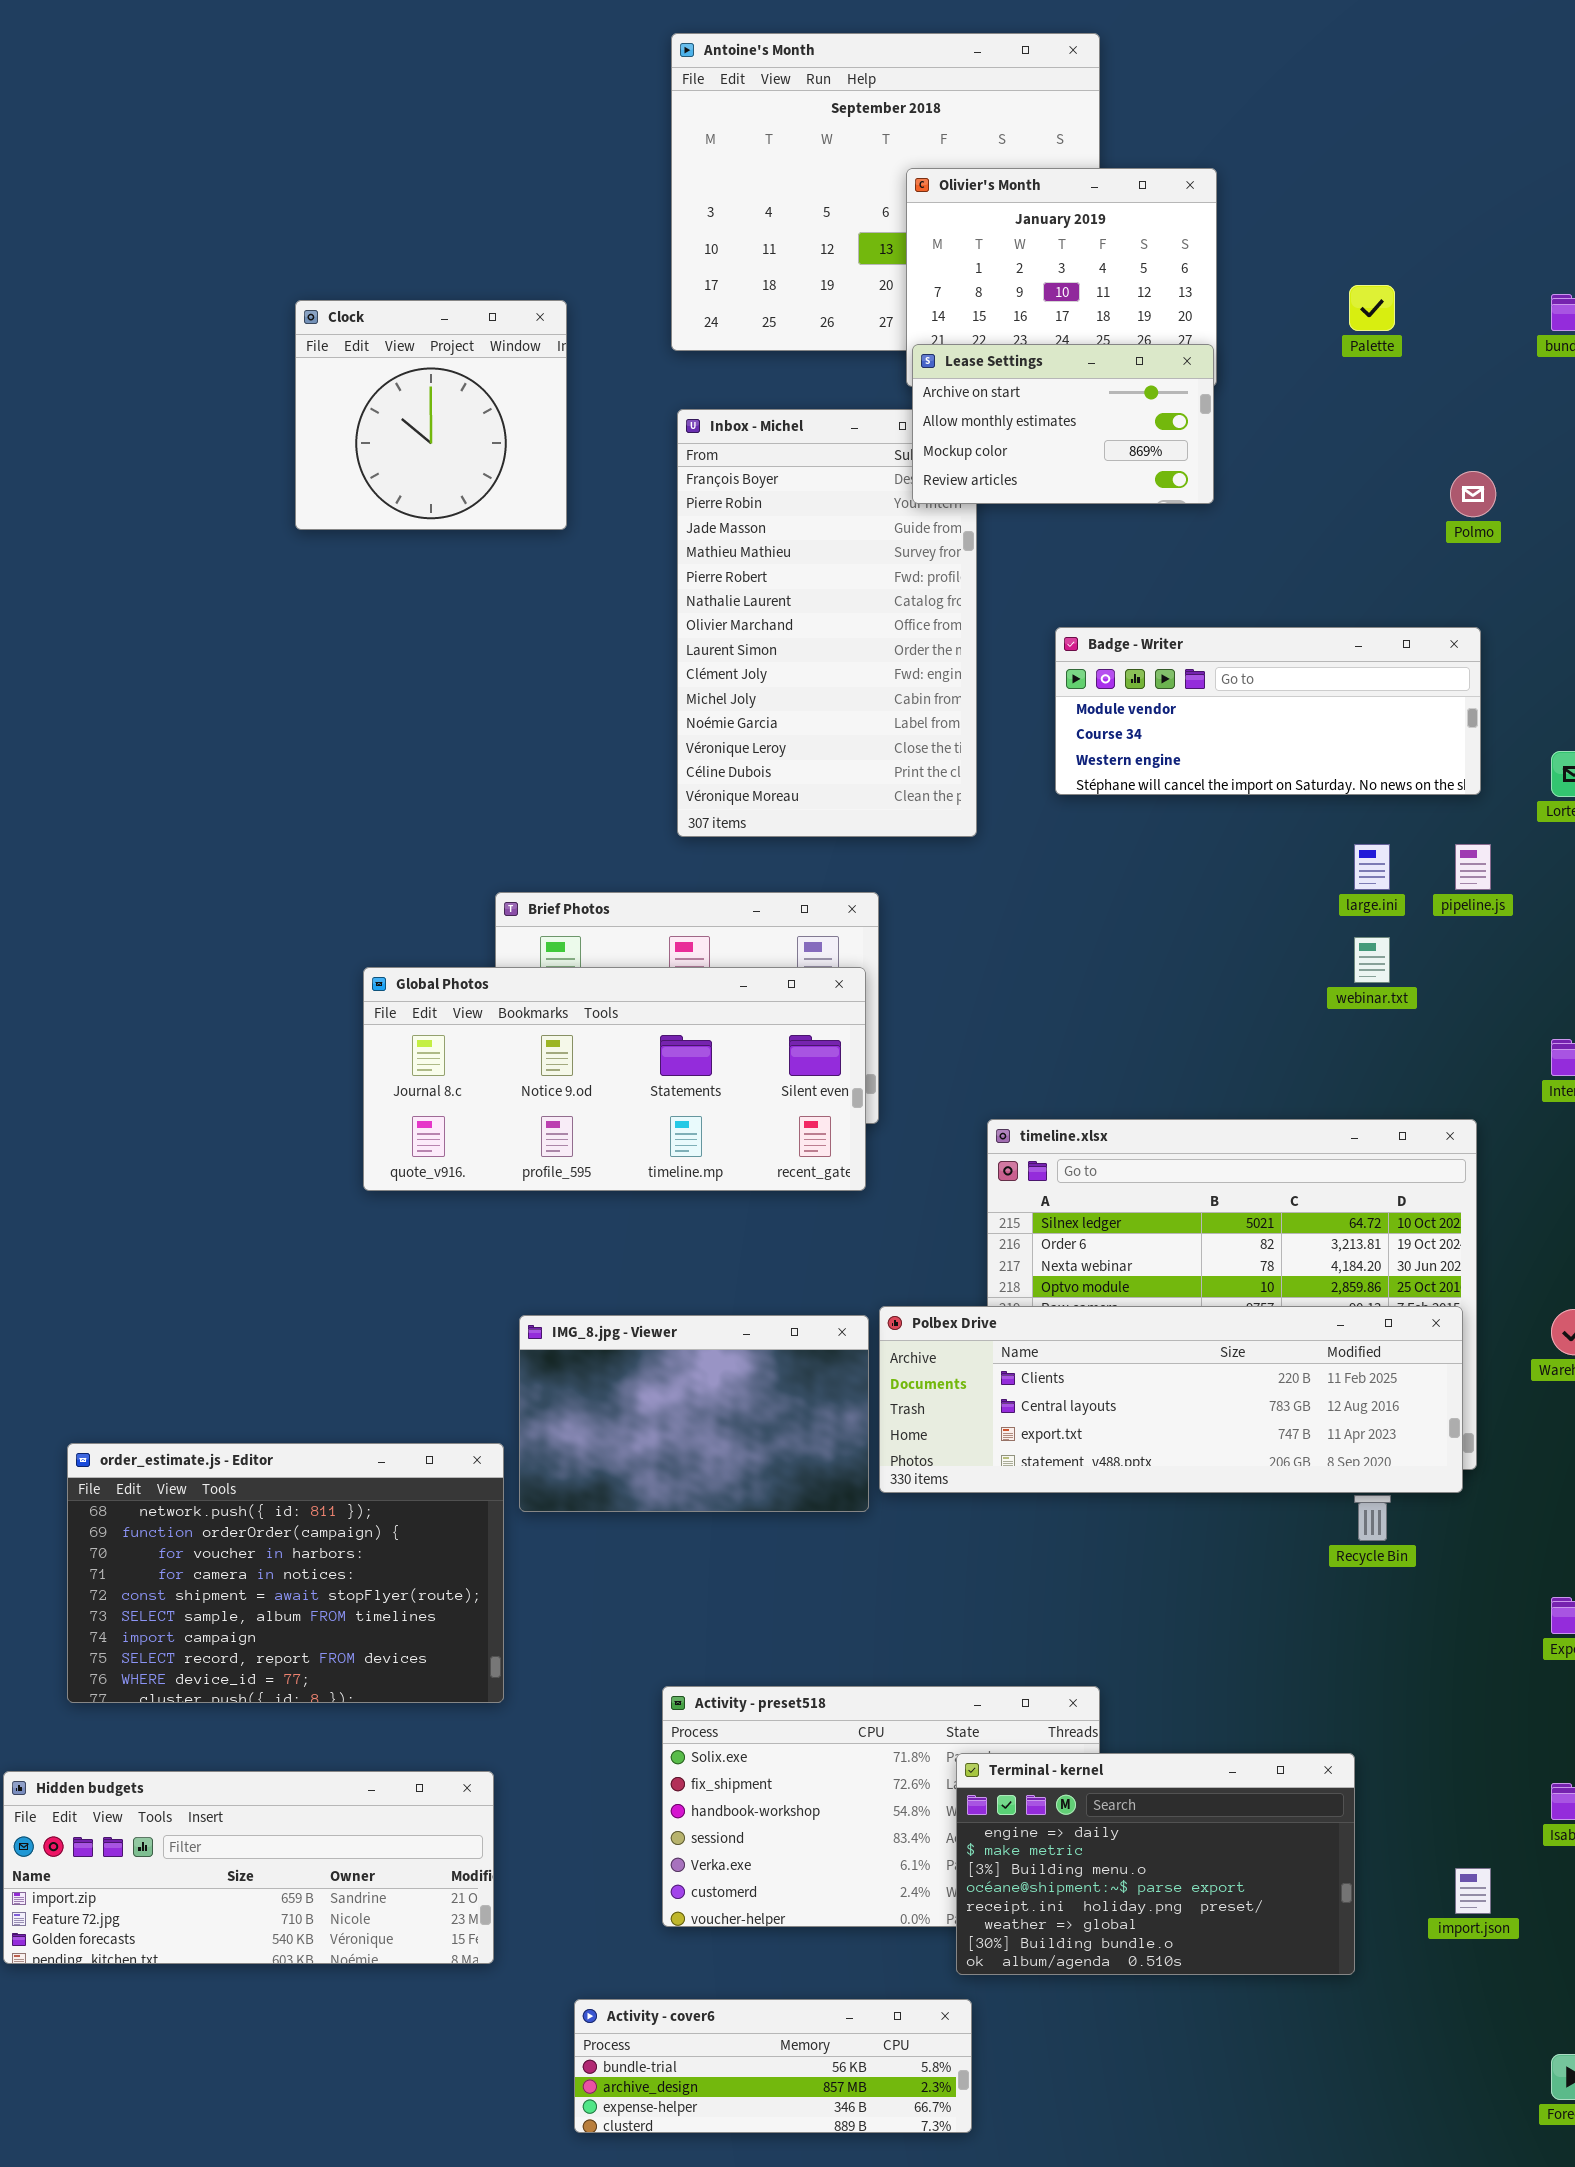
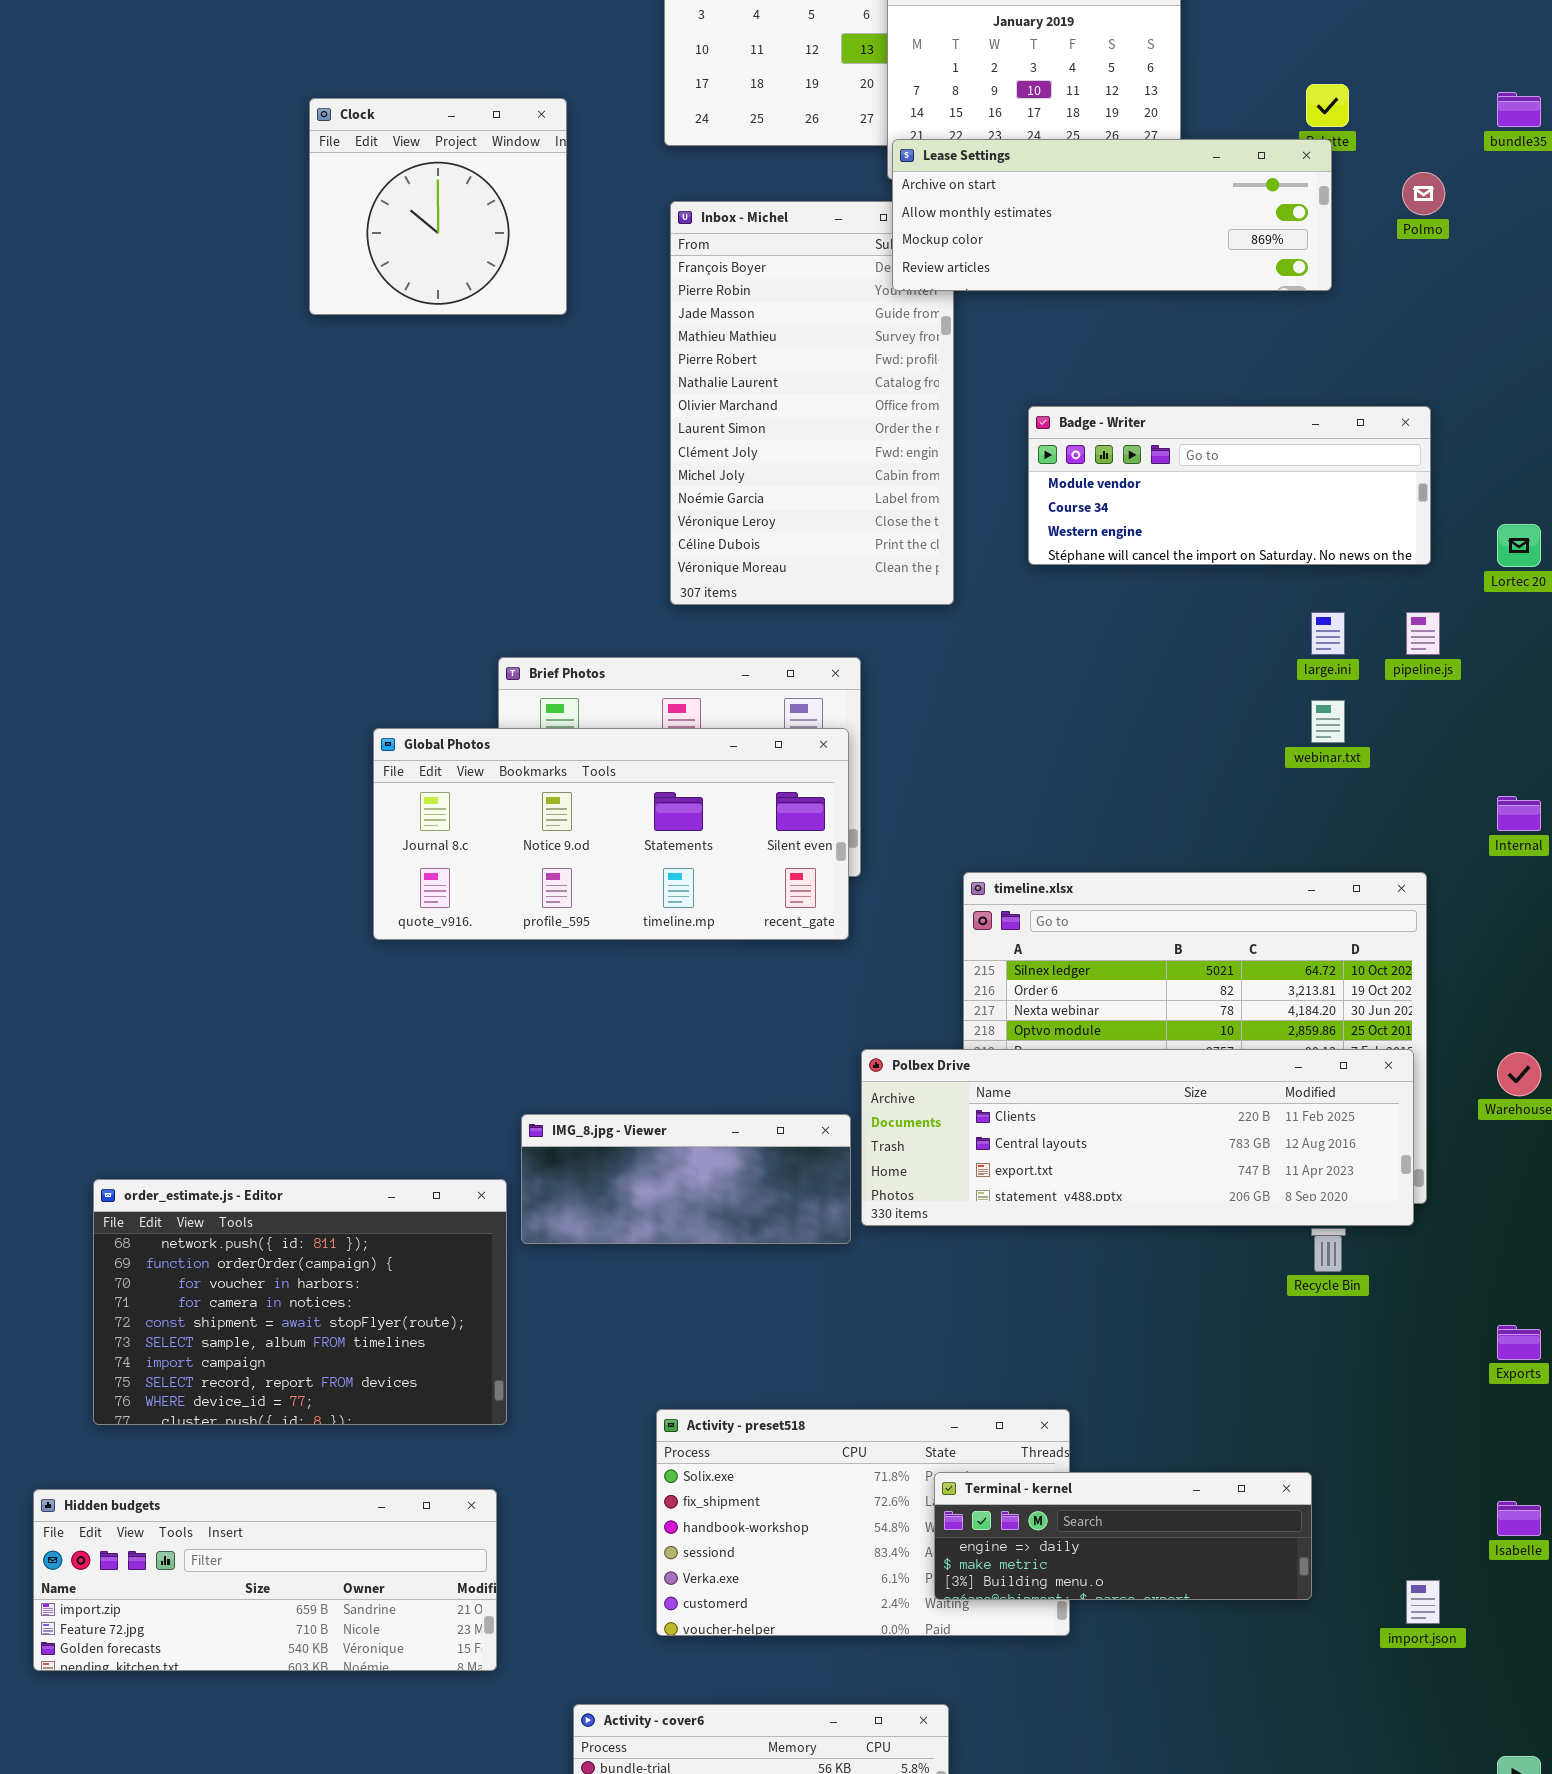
Lease Settings: [912,344,1214,504] -> [892,139,1332,291], resized
Polmo: [1450,471,1496,517] -> [1402,172,1445,215], moved
IMG_8.jpg - Viewer: [519,1315,869,1512] -> [521,1114,851,1244], resized
Terminal - kernel: [956,1753,1355,1975] -> [934,1472,1312,1600], resized

